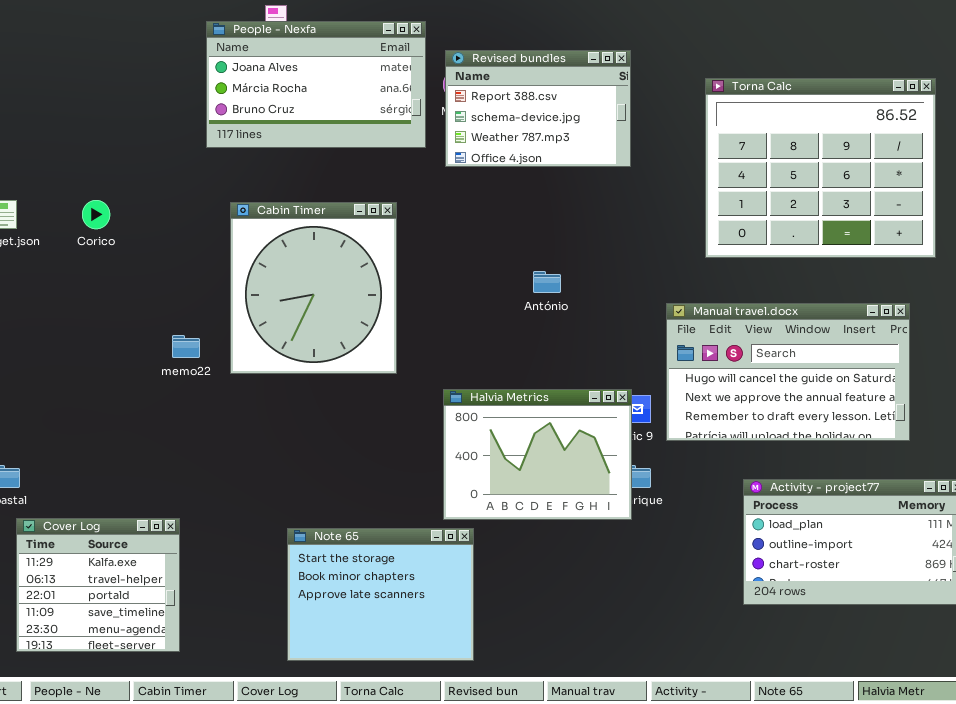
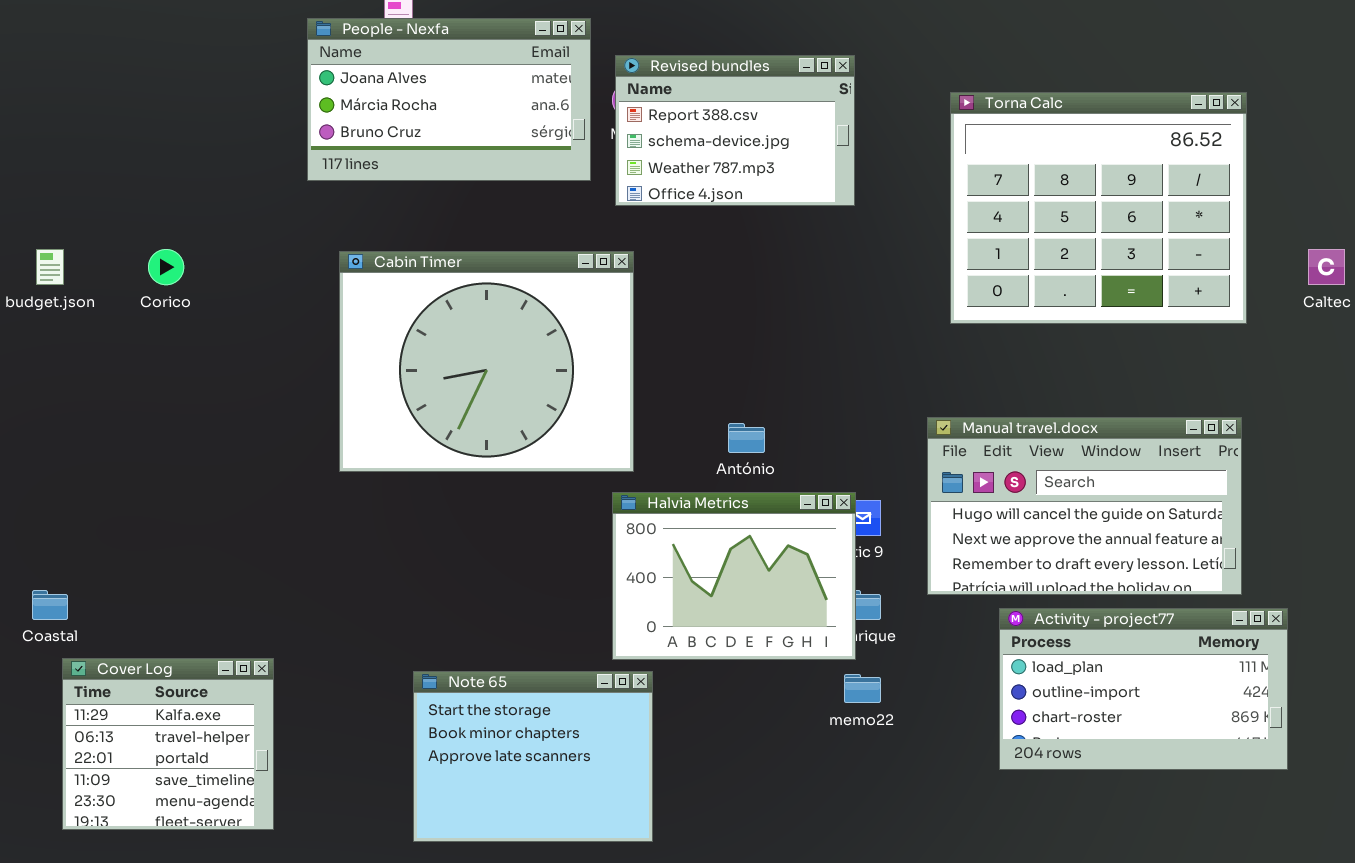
Cabin Timer: [230,202,397,374] -> [339,251,634,472], resized
António: [533,271,561,293] -> [728,423,765,453], moved
Manual travel.docx: [666,303,910,441] -> [927,417,1242,595], moved
memo22: [172,335,200,358] -> [844,674,881,703], moved

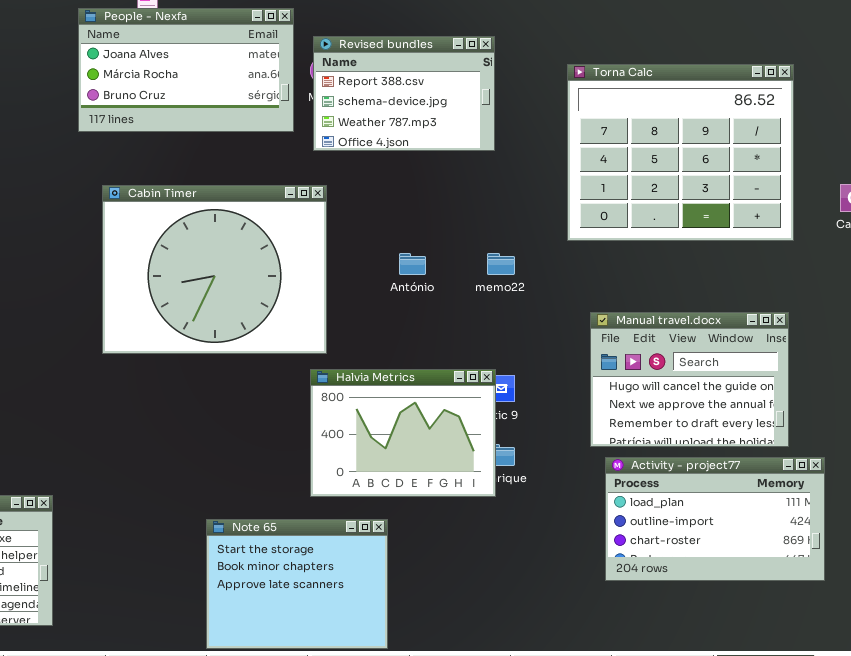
Manual travel.docx: [927,417,1242,595] -> [590,312,789,447], resized
António: [728,423,765,453] -> [399,253,426,275], moved
Note 65: [413,671,653,842] -> [206,519,388,649], moved
memo22: [844,674,881,703] -> [487,253,515,275], moved

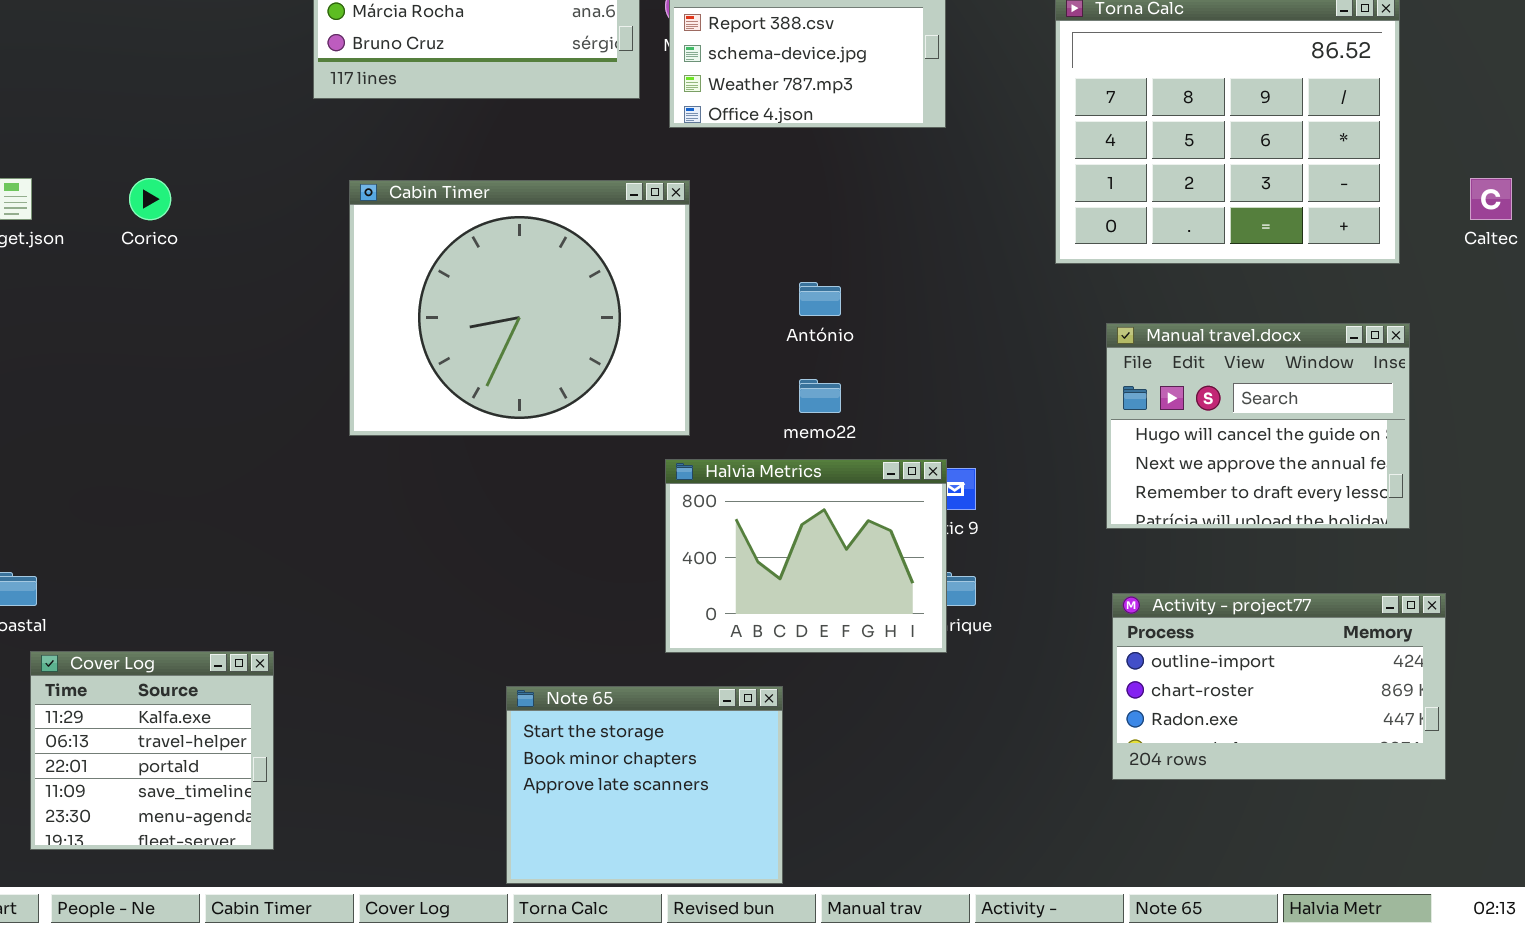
memo22: [487,253,515,275] -> [799,379,841,413], moved
Manual travel.docx: [590,312,789,447] -> [1106,323,1410,529], moved
Activity - project77: [605,457,825,581] -> [1112,593,1446,780], scrolled down 1 row

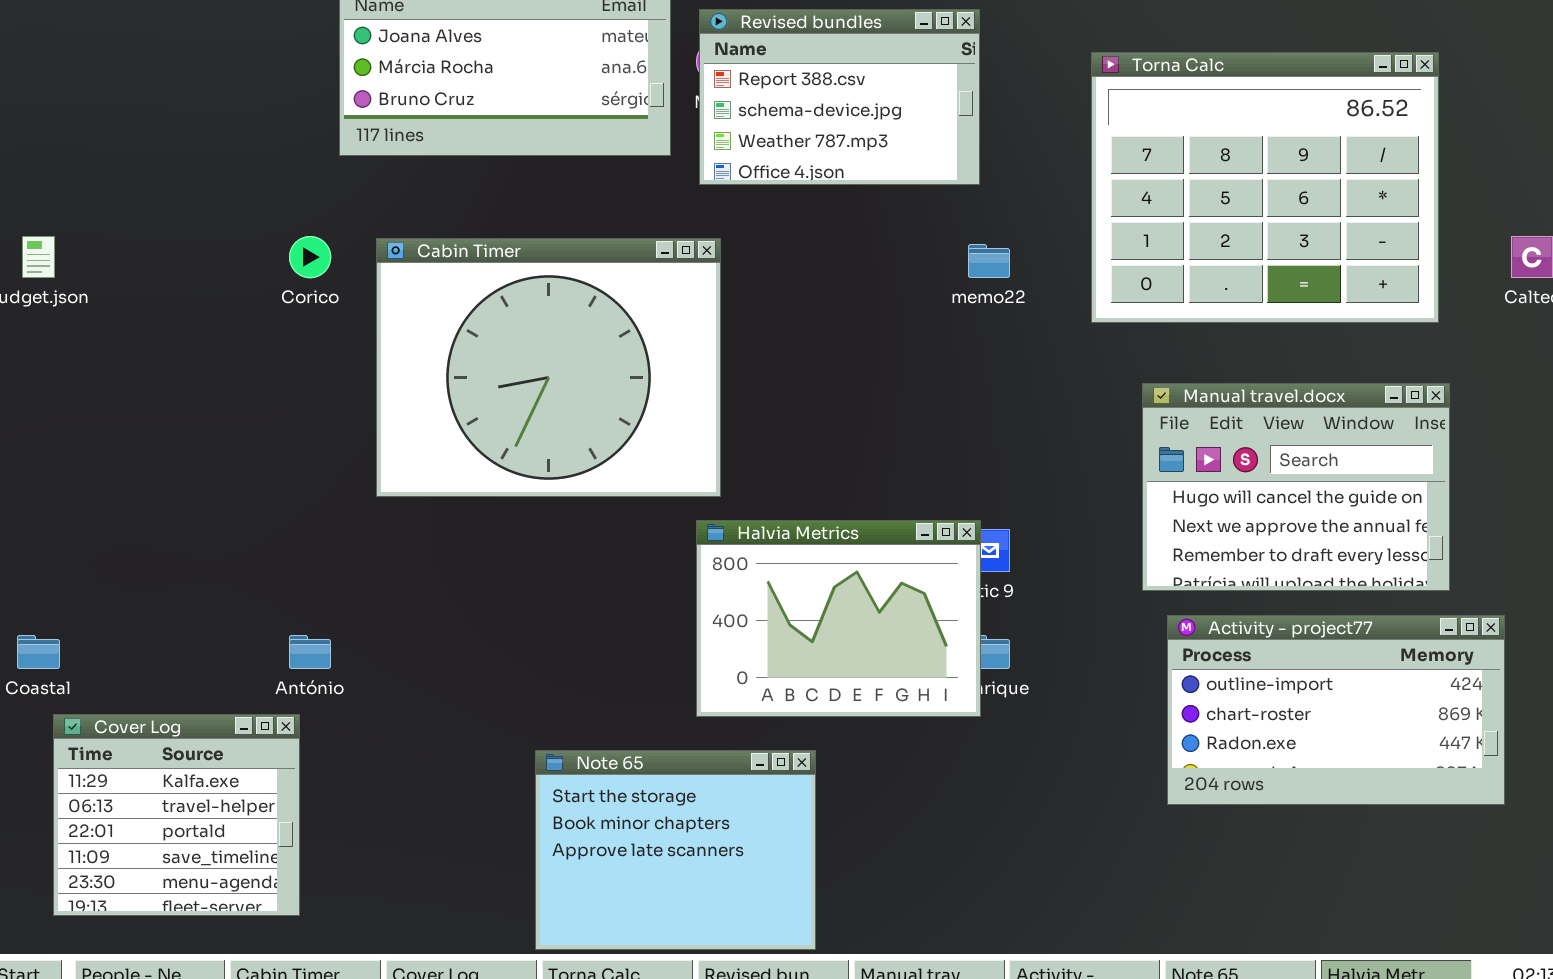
Corico: [129,178,171,220] -> [289,236,331,278], moved
António: [799,282,841,316] -> [289,635,331,669], moved
memo22: [799,379,841,413] -> [968,244,1010,278], moved
Activity - project77: [1112,593,1446,780] -> [1167,615,1505,805], moved

